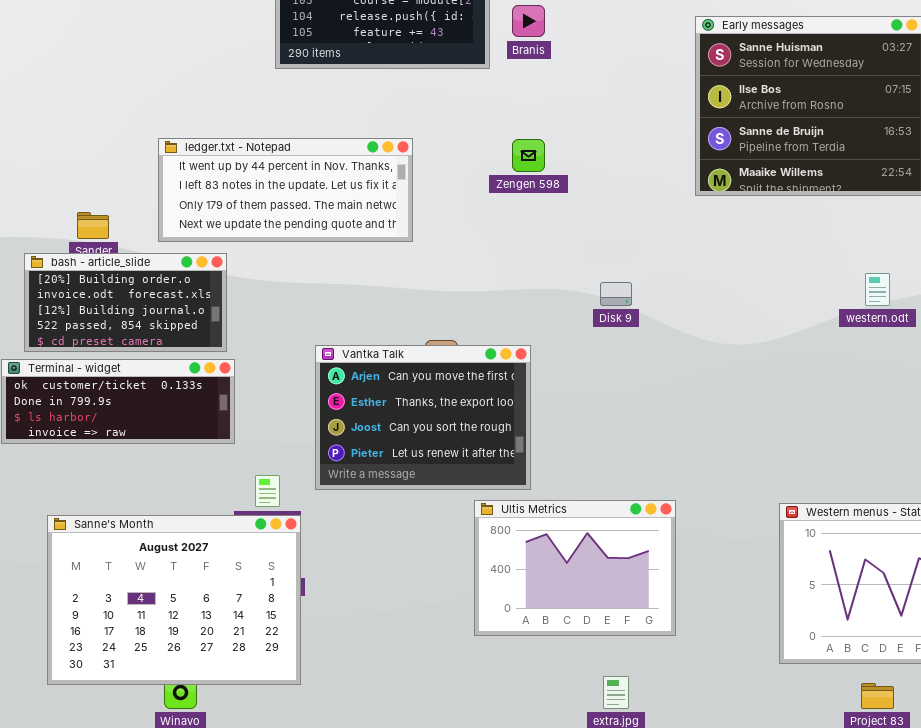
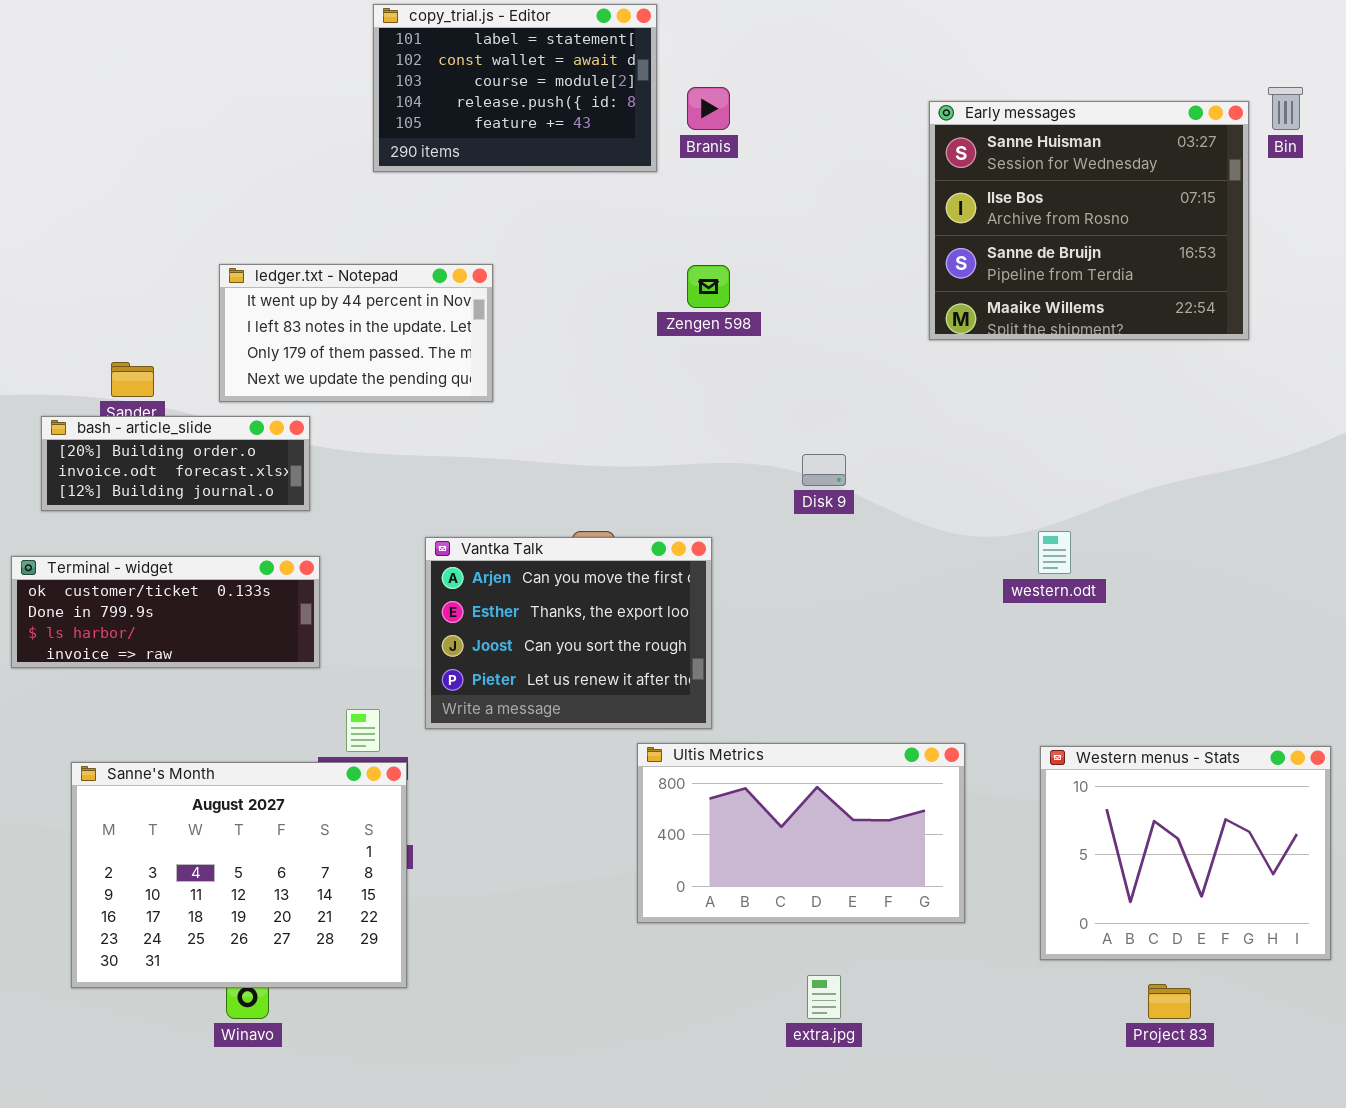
ledger.txt - Notepad: [158,138,413,242] -> [219,264,493,402], resized
bash - article_slide: [24,253,227,352] -> [41,416,310,511], resized
western.odt: [865,273,890,306] -> [1038,531,1071,574], moved
Ultis Metrics: [474,500,676,636] -> [637,743,965,923], resized

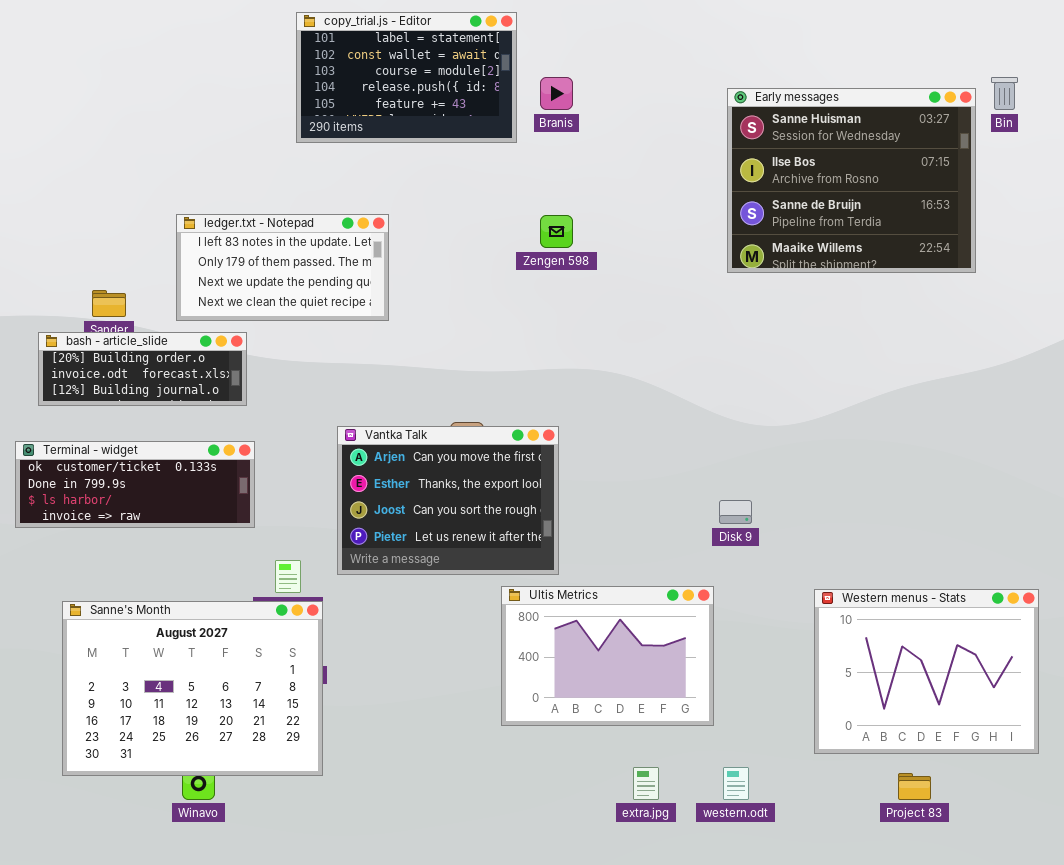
ledger.txt - Notepad: [219,264,493,402] -> [176,214,389,321], scrolled down 1 row
Disk 9: [802,454,846,486] -> [719,500,752,524], moved
western.odt: [1038,531,1071,574] -> [723,767,749,800], moved
Ultis Metrics: [637,743,965,923] -> [501,586,714,726], resized

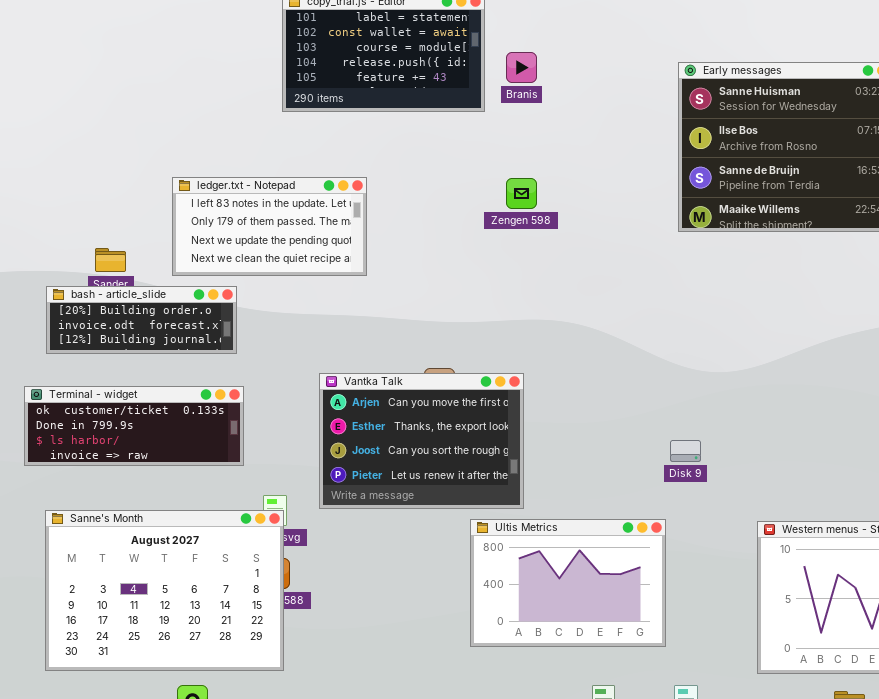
Sanne's Month: [62,601,323,776] -> [45,510,284,671], moved

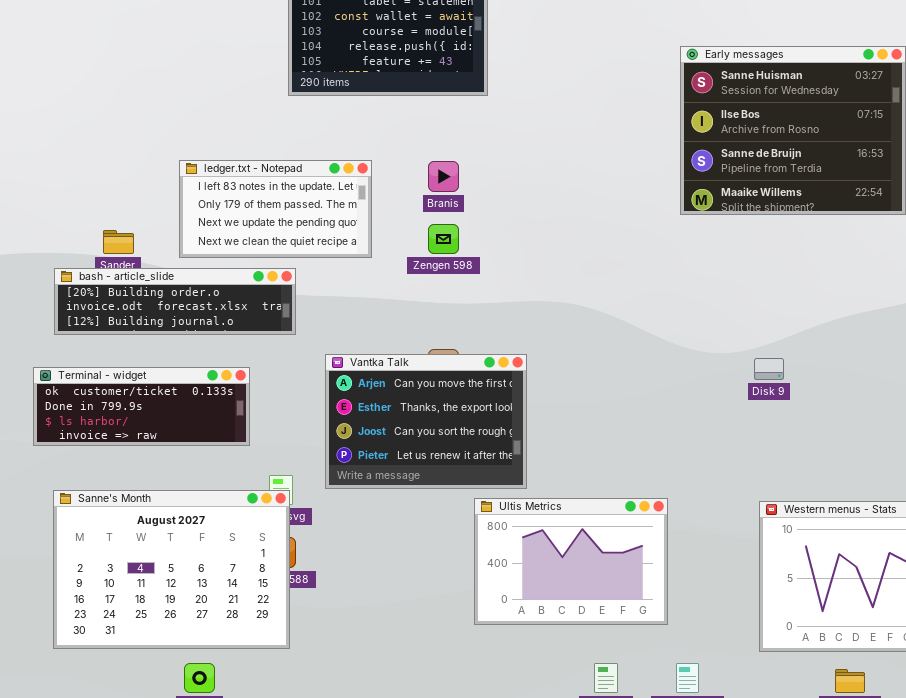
Branis: [506,52,537,83] -> [428,161,459,192], moved
Zengen 598: [506,178,537,209] -> [428,224,459,254], moved
bash - article_slide: [46,286,237,354] -> [54,268,296,335], resized
Disk 9: [670,440,701,462] -> [754,358,784,380], moved

